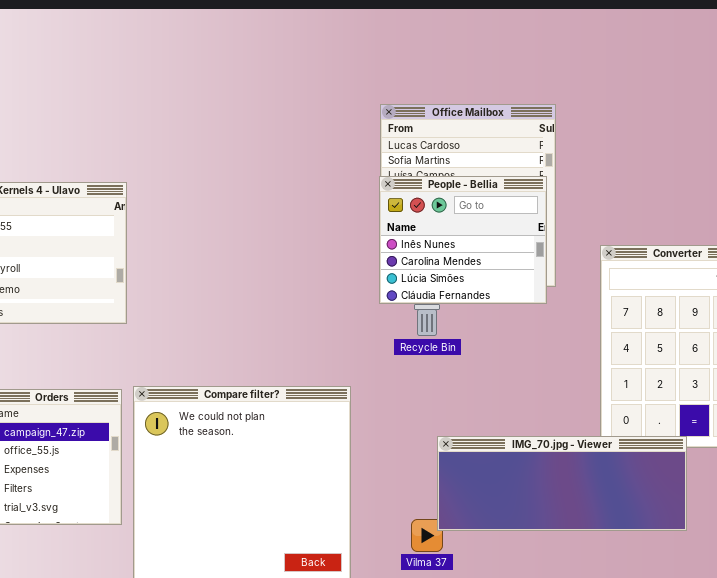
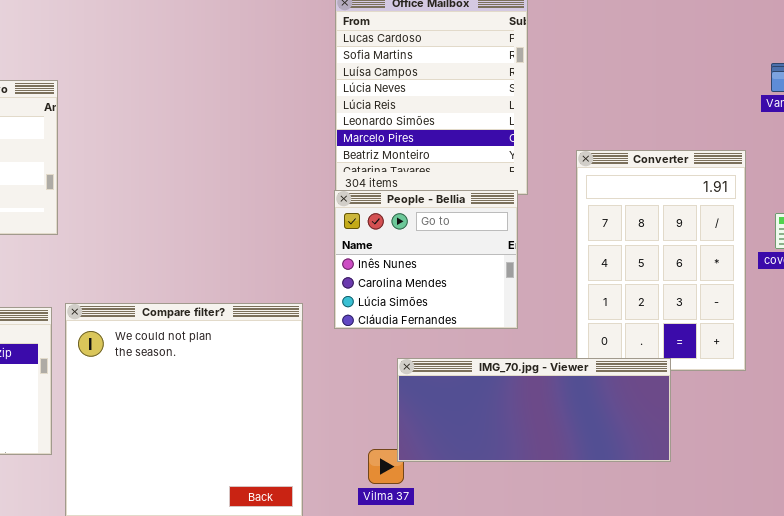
People - Bellia: [379,176,547,304] -> [334,190,518,329], moved

